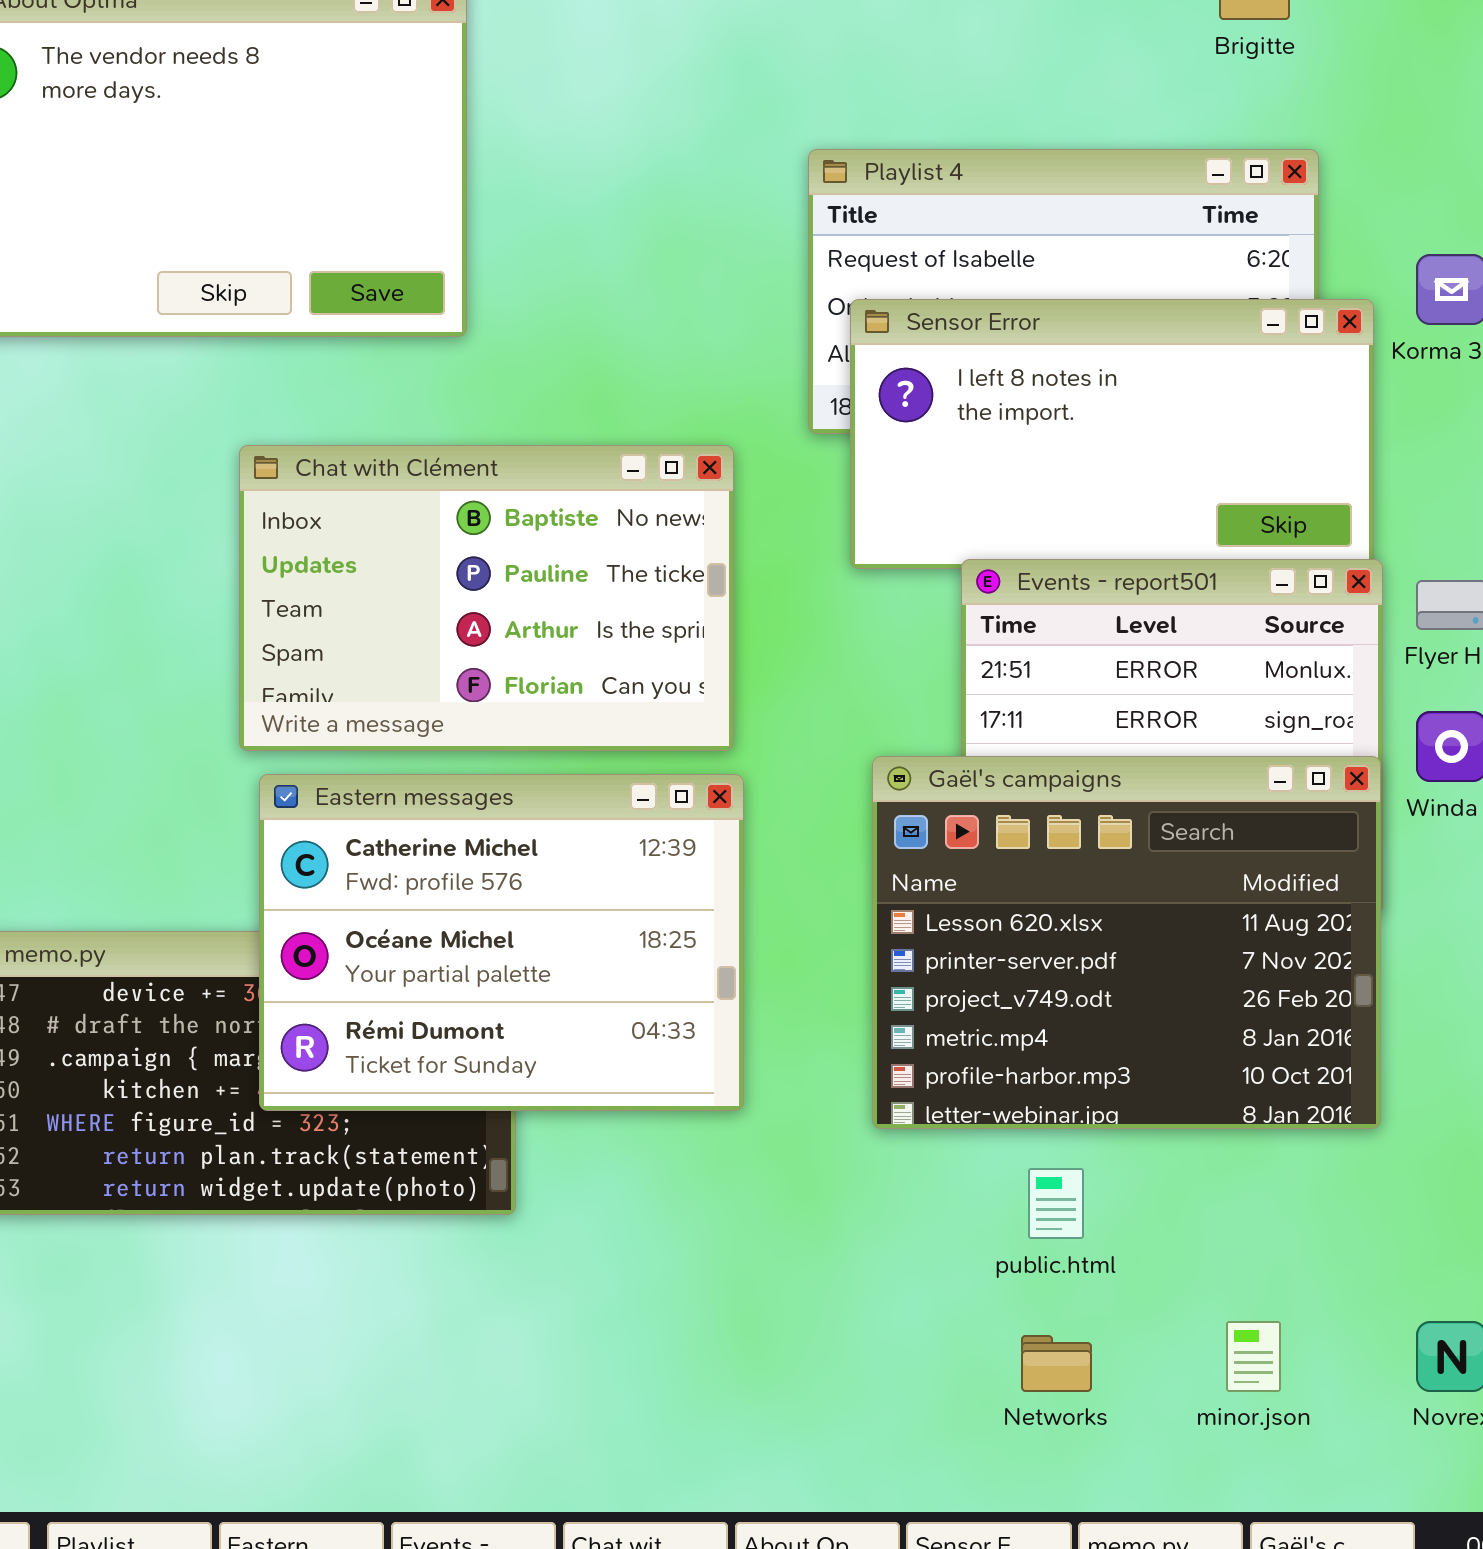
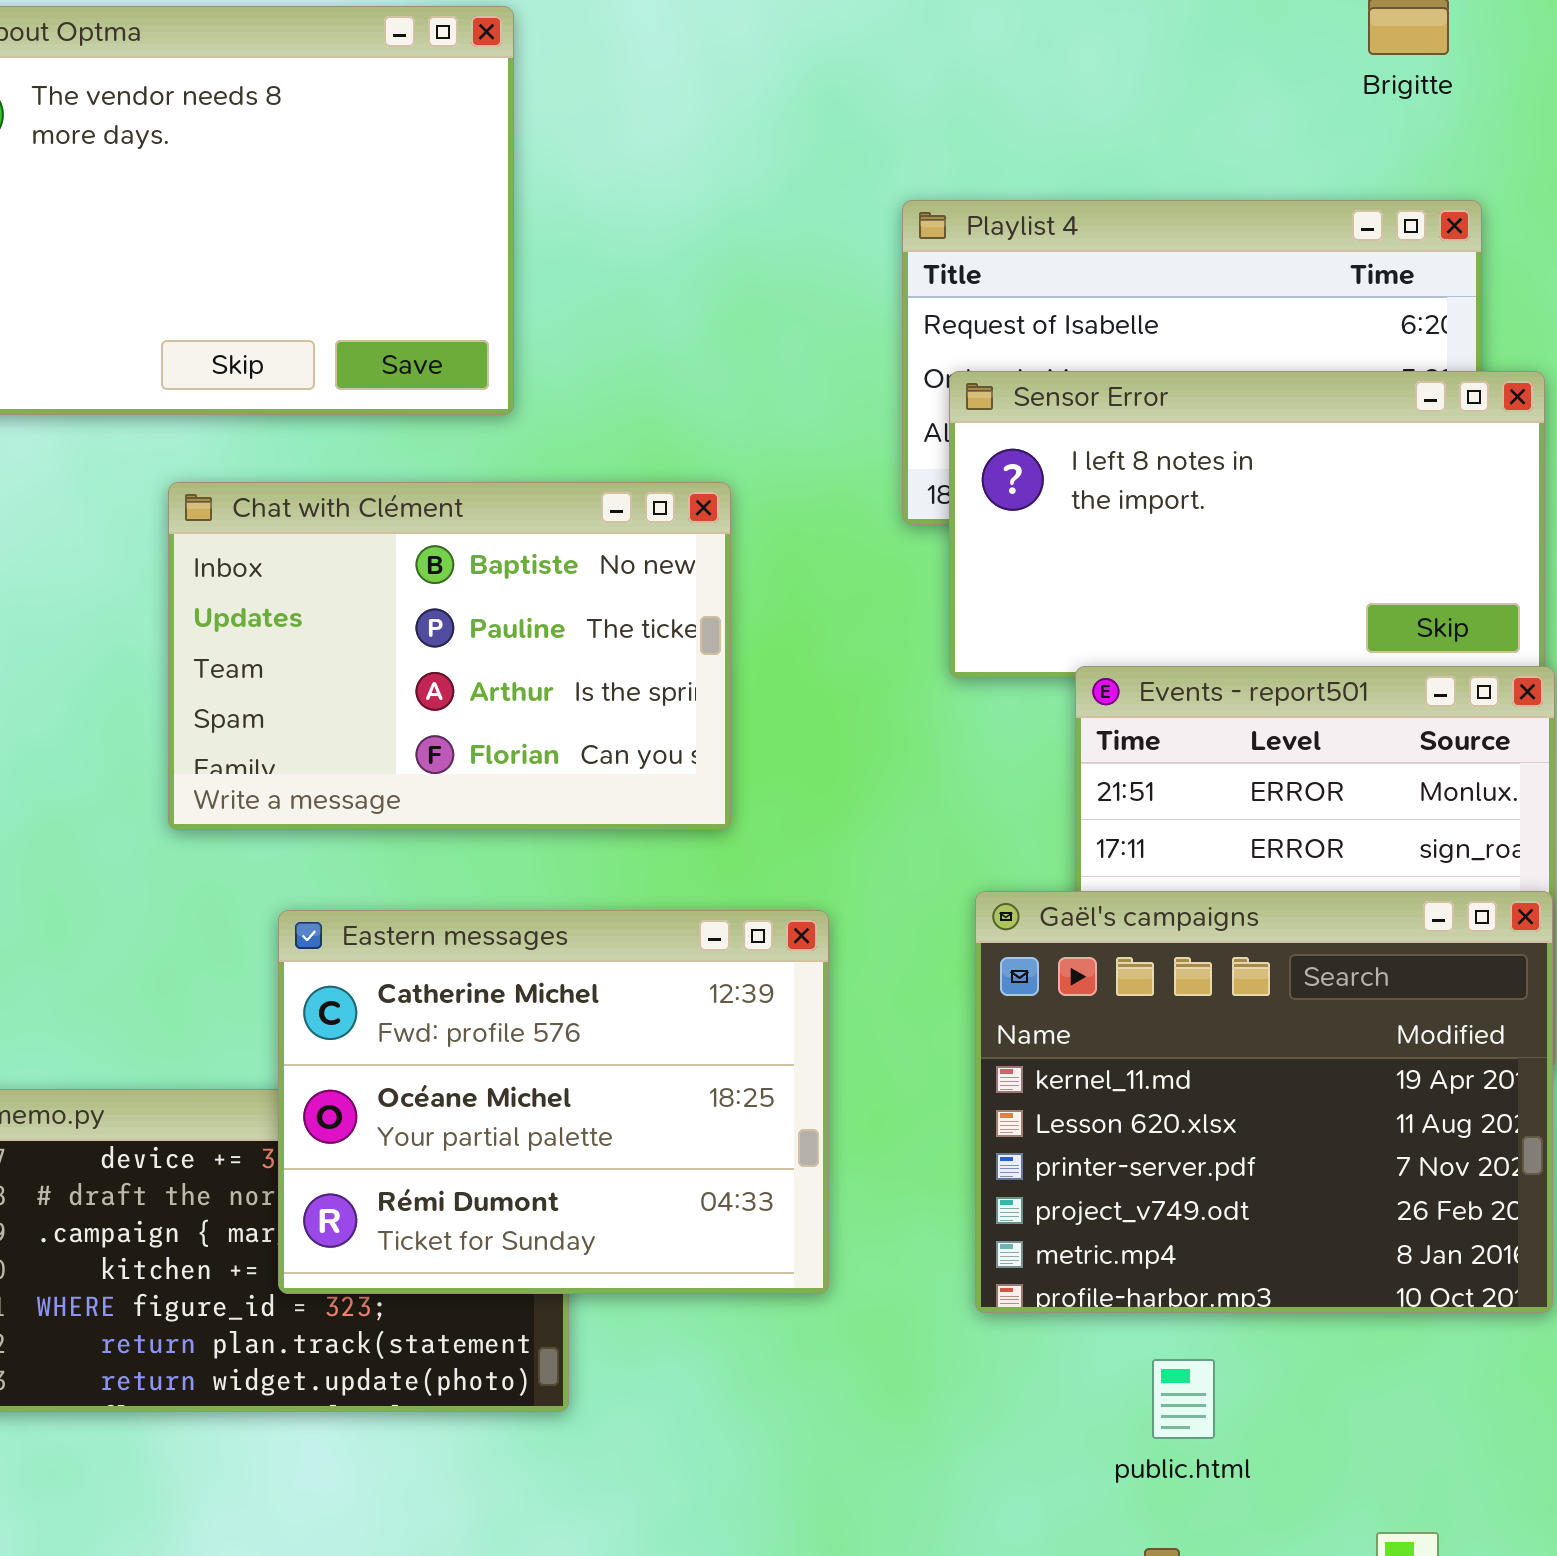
Chat with Clément: [239,445,734,751] -> [168,482,731,830], moved
Gaël's campaigns: [872,756,1381,1129] -> [975,891,1553,1313], scrolled up 1 row

